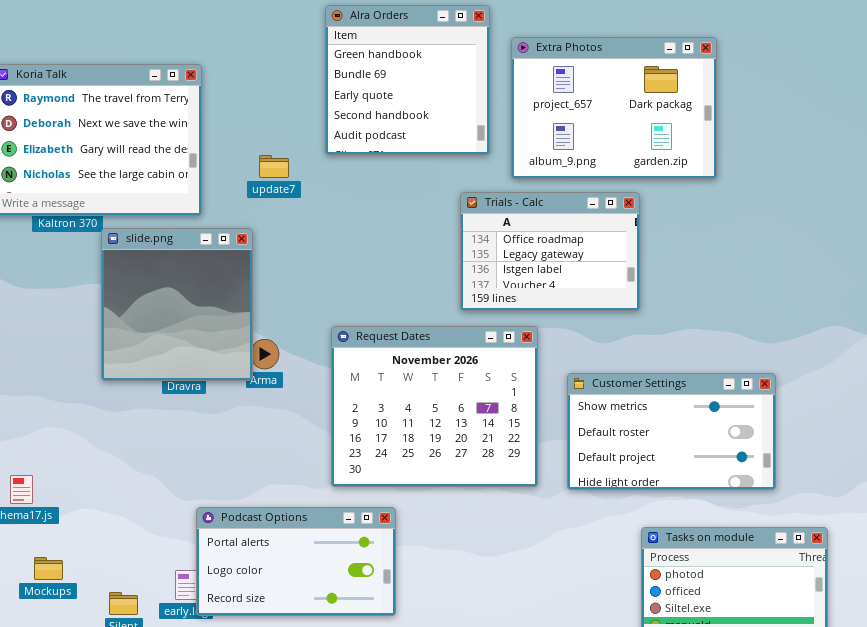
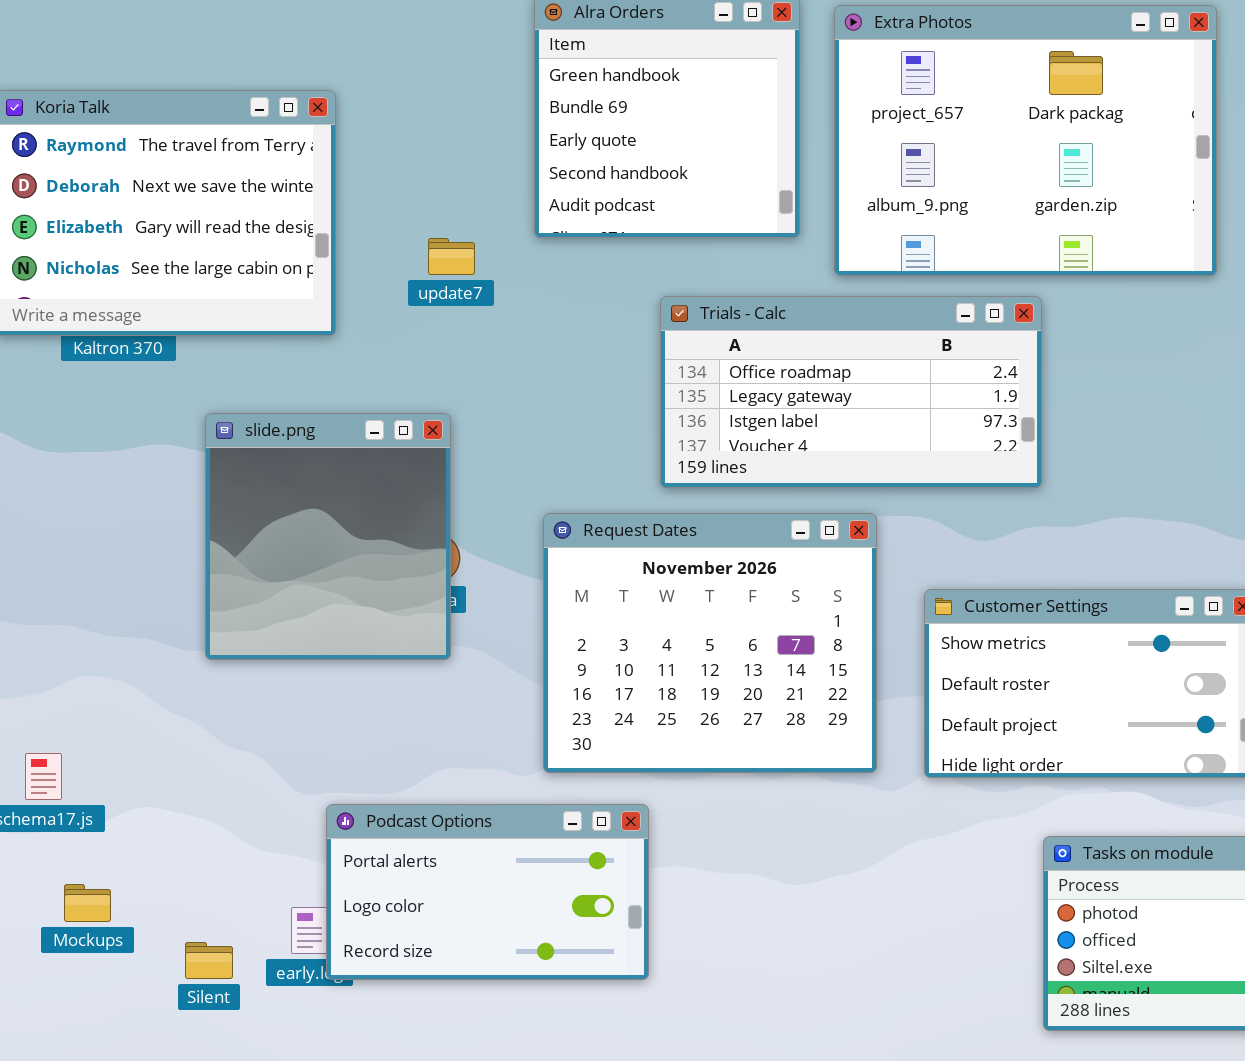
Extra Photos: [511,37,717,179] -> [834,5,1217,276], resized
Trials - Calc: [460,192,640,311] -> [660,296,1042,488], resized
slide.png: [101,228,253,381] -> [205,413,451,660], moved

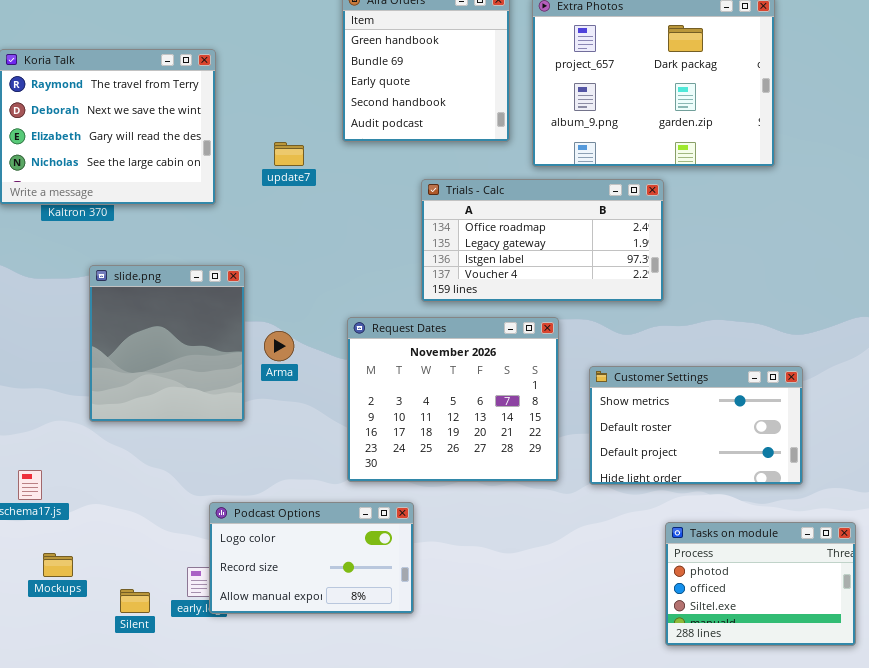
slide.png: [205,413,451,660] -> [89,265,245,422], moved
Podcast Options: [326,804,649,980] -> [209,502,414,614], scrolled down 1 row

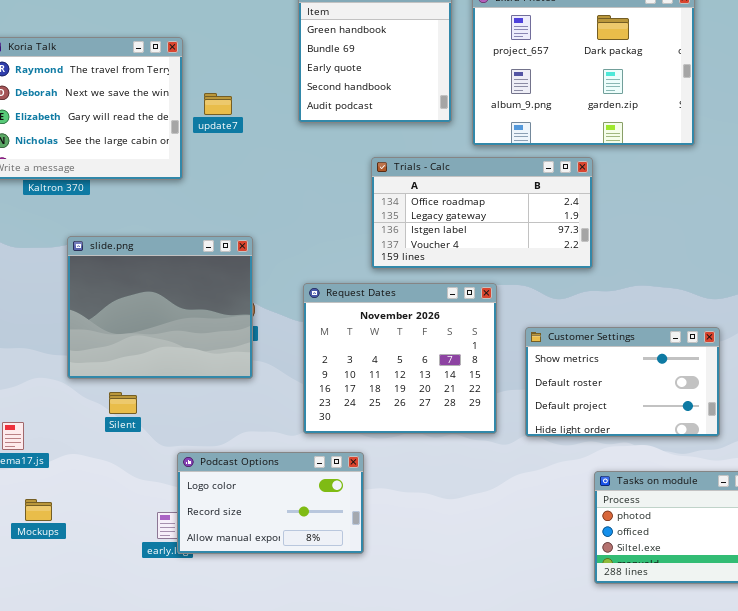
update7: [274,142,304,166] -> [204,93,232,115], moved
slide.png: [89,265,245,422] -> [67,236,253,379], resized
Silent: [120,589,150,613] -> [109,392,137,414], moved

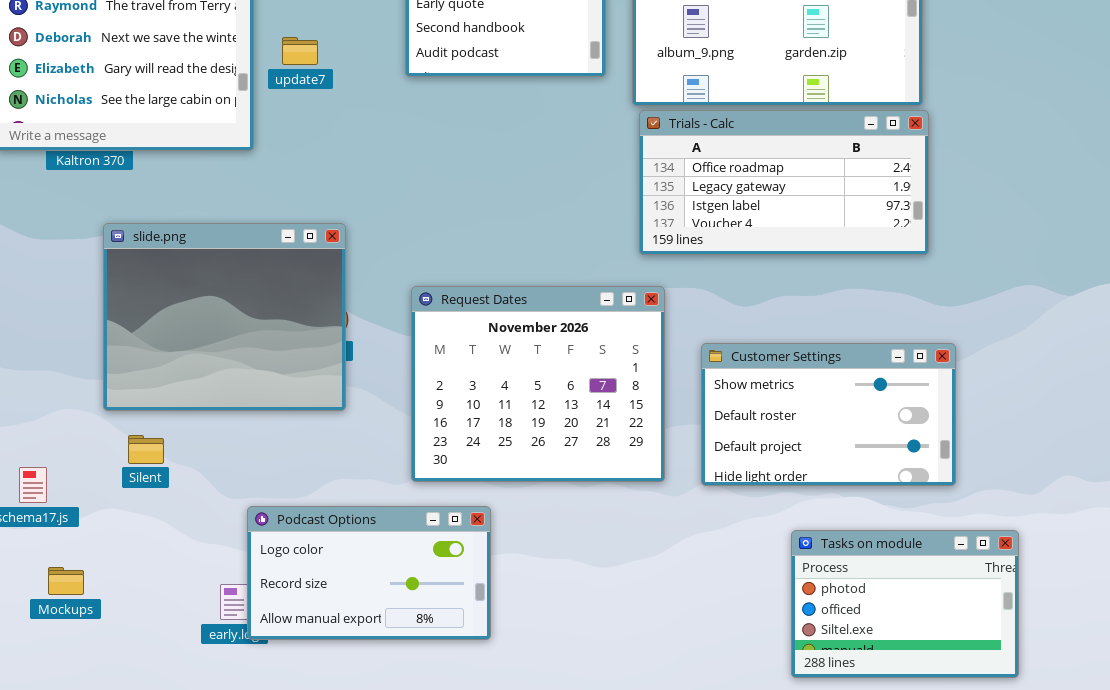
Trials - Calc: [371,157,593,269] -> [639,110,929,255], moved
Silent: [109,392,137,414] -> [128,435,164,464], moved

